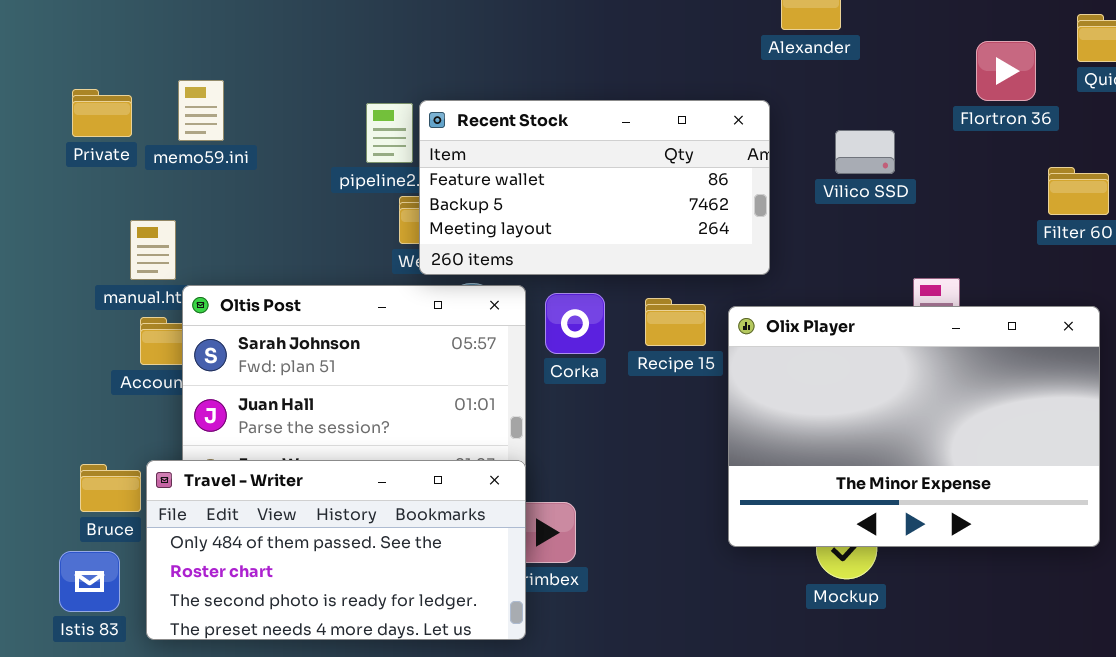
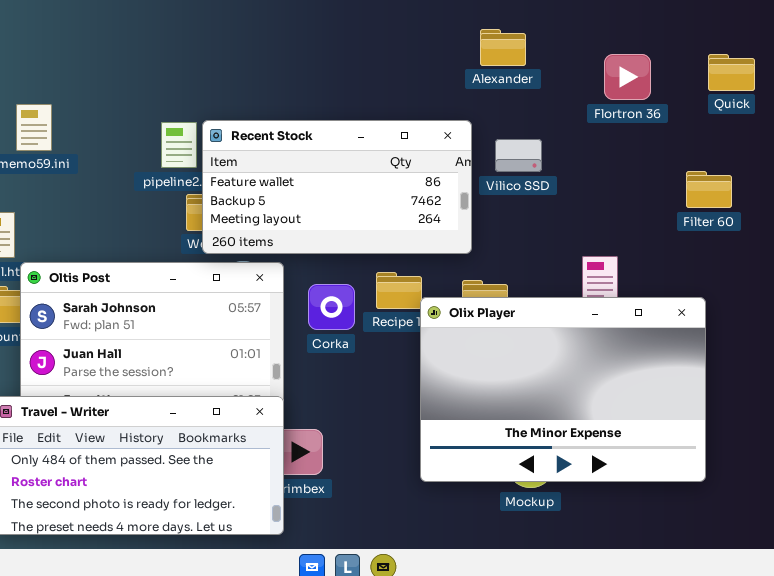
Flortron 36: [976,41,1036,101] -> [604,54,651,100], moved
Vilico SSD: [835,130,895,174] -> [495,139,542,172], moved
Corka: [545,293,605,354] -> [308,284,355,330], moved
Olix Player: [728,306,1100,547] -> [420,297,706,482], moved

